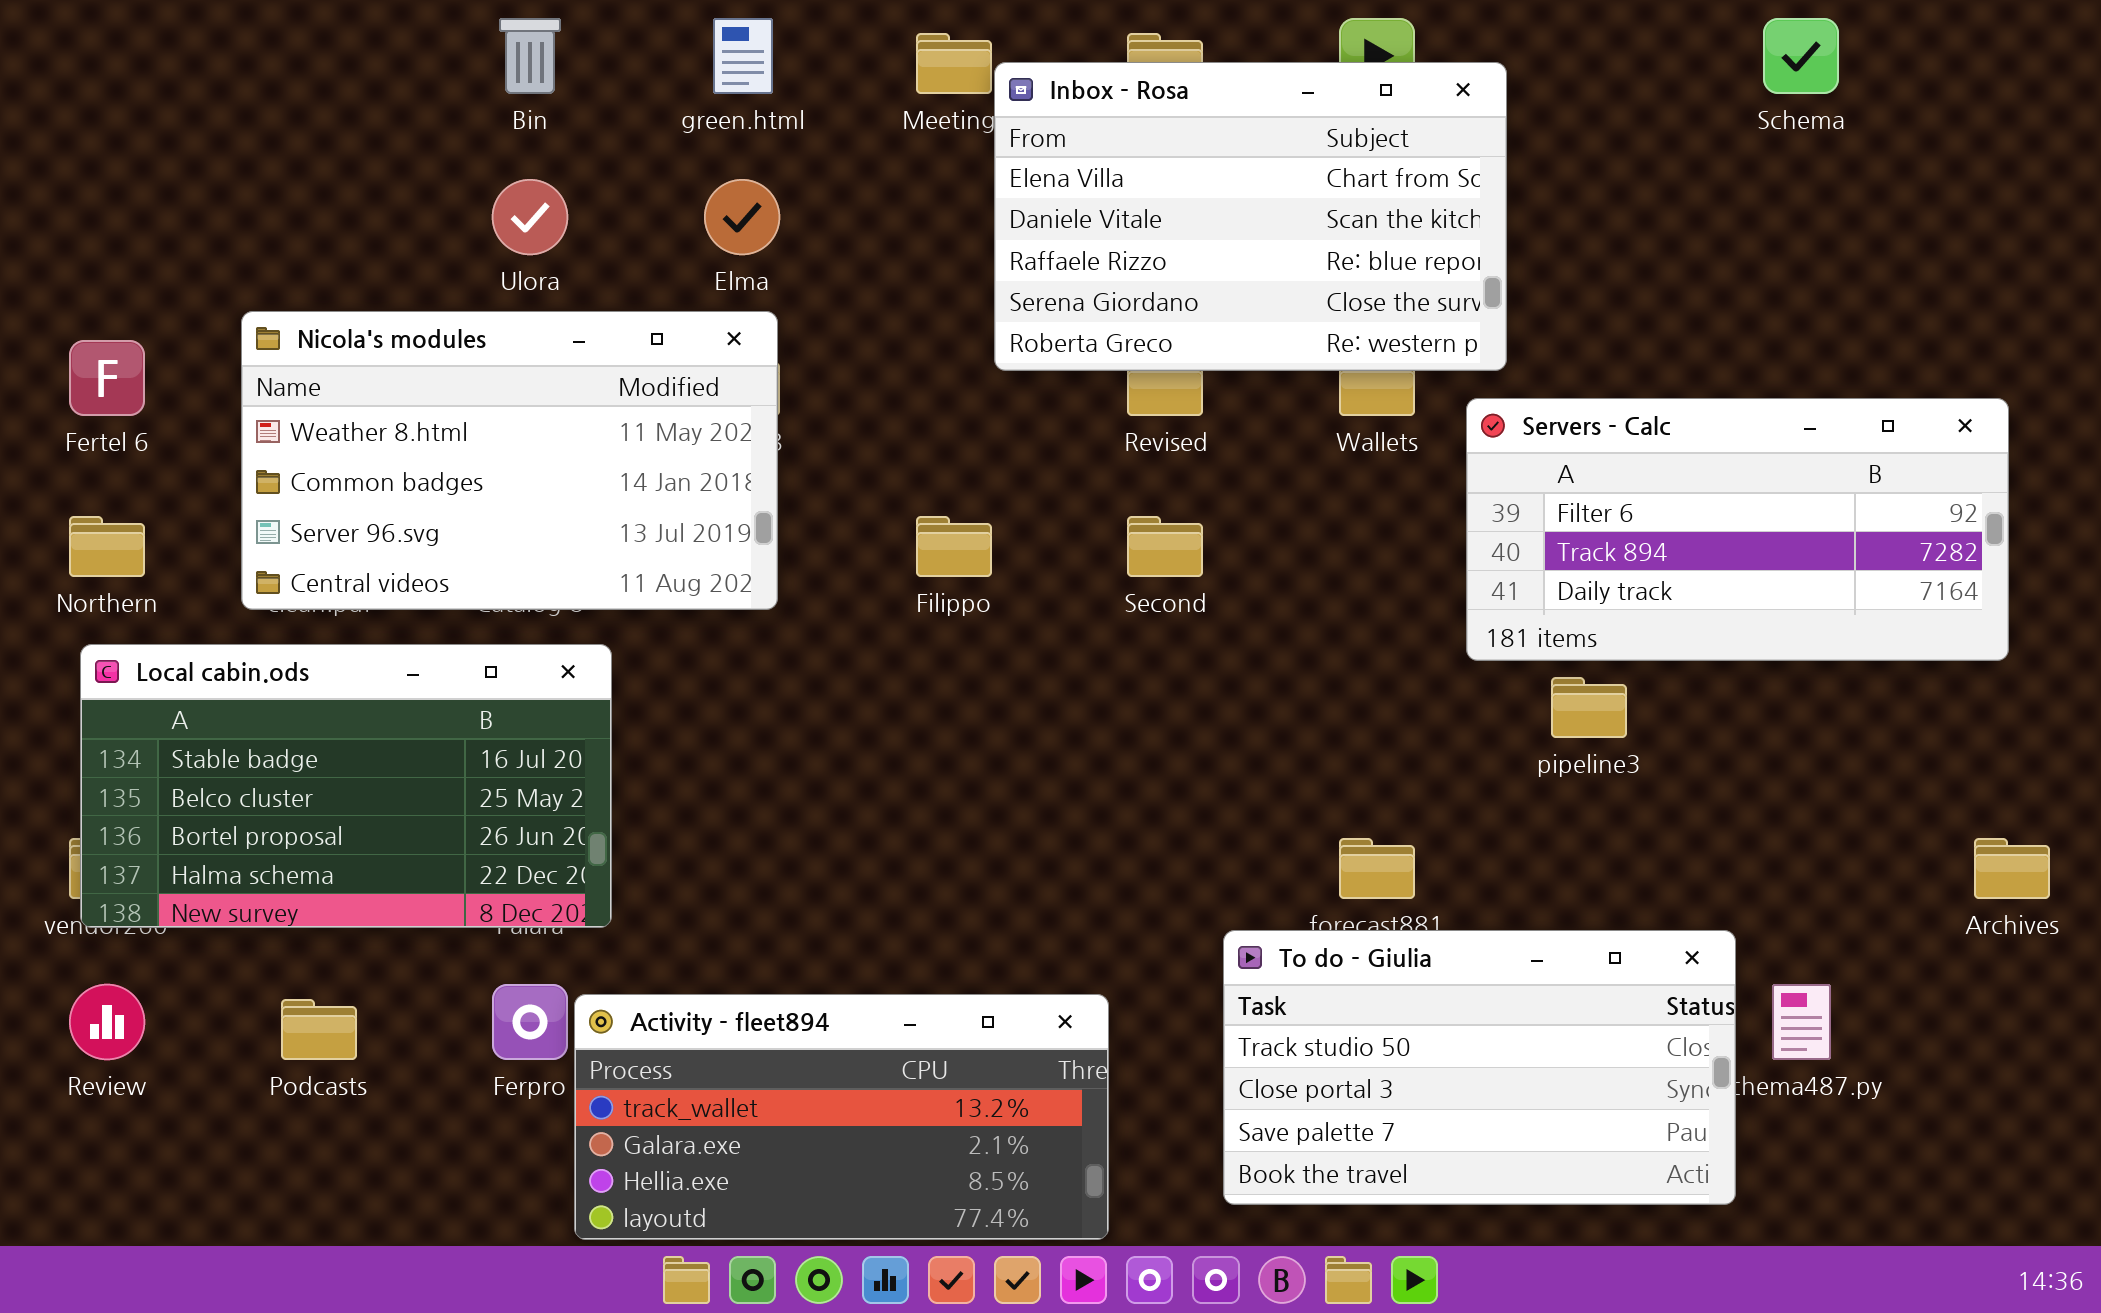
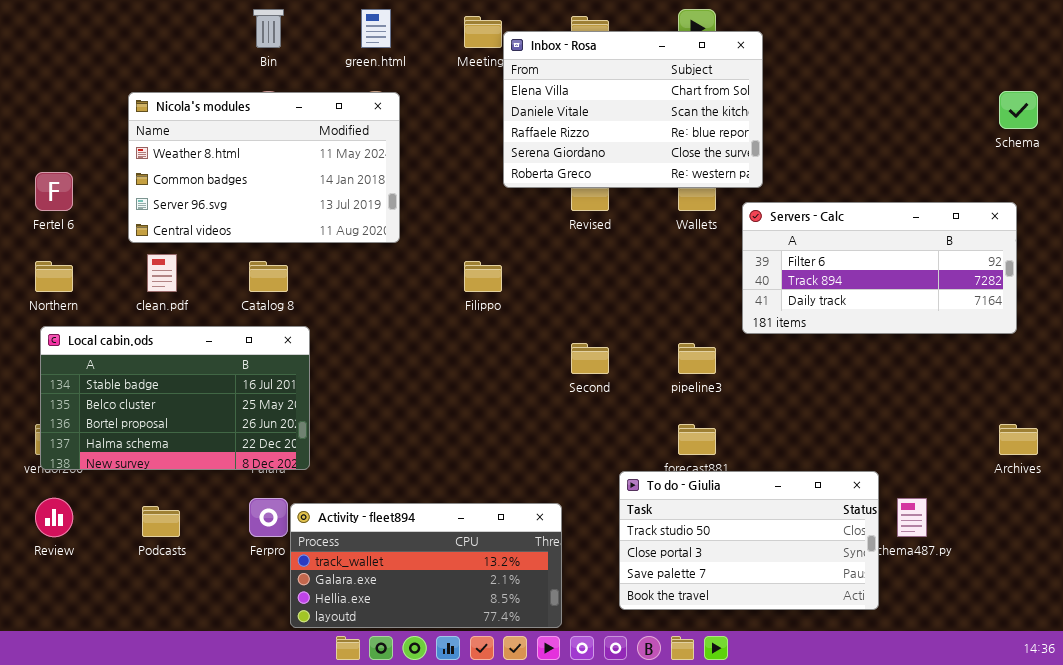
Schema: [1763,18,1839,94] -> [999,91,1038,129], moved
Nicola's modules: [241,311,778,610] -> [128,92,400,243], moved
Second: [1127,516,1203,577] -> [571,343,609,374], moved
pipeline3: [1551,677,1627,738] -> [678,343,716,374], moved

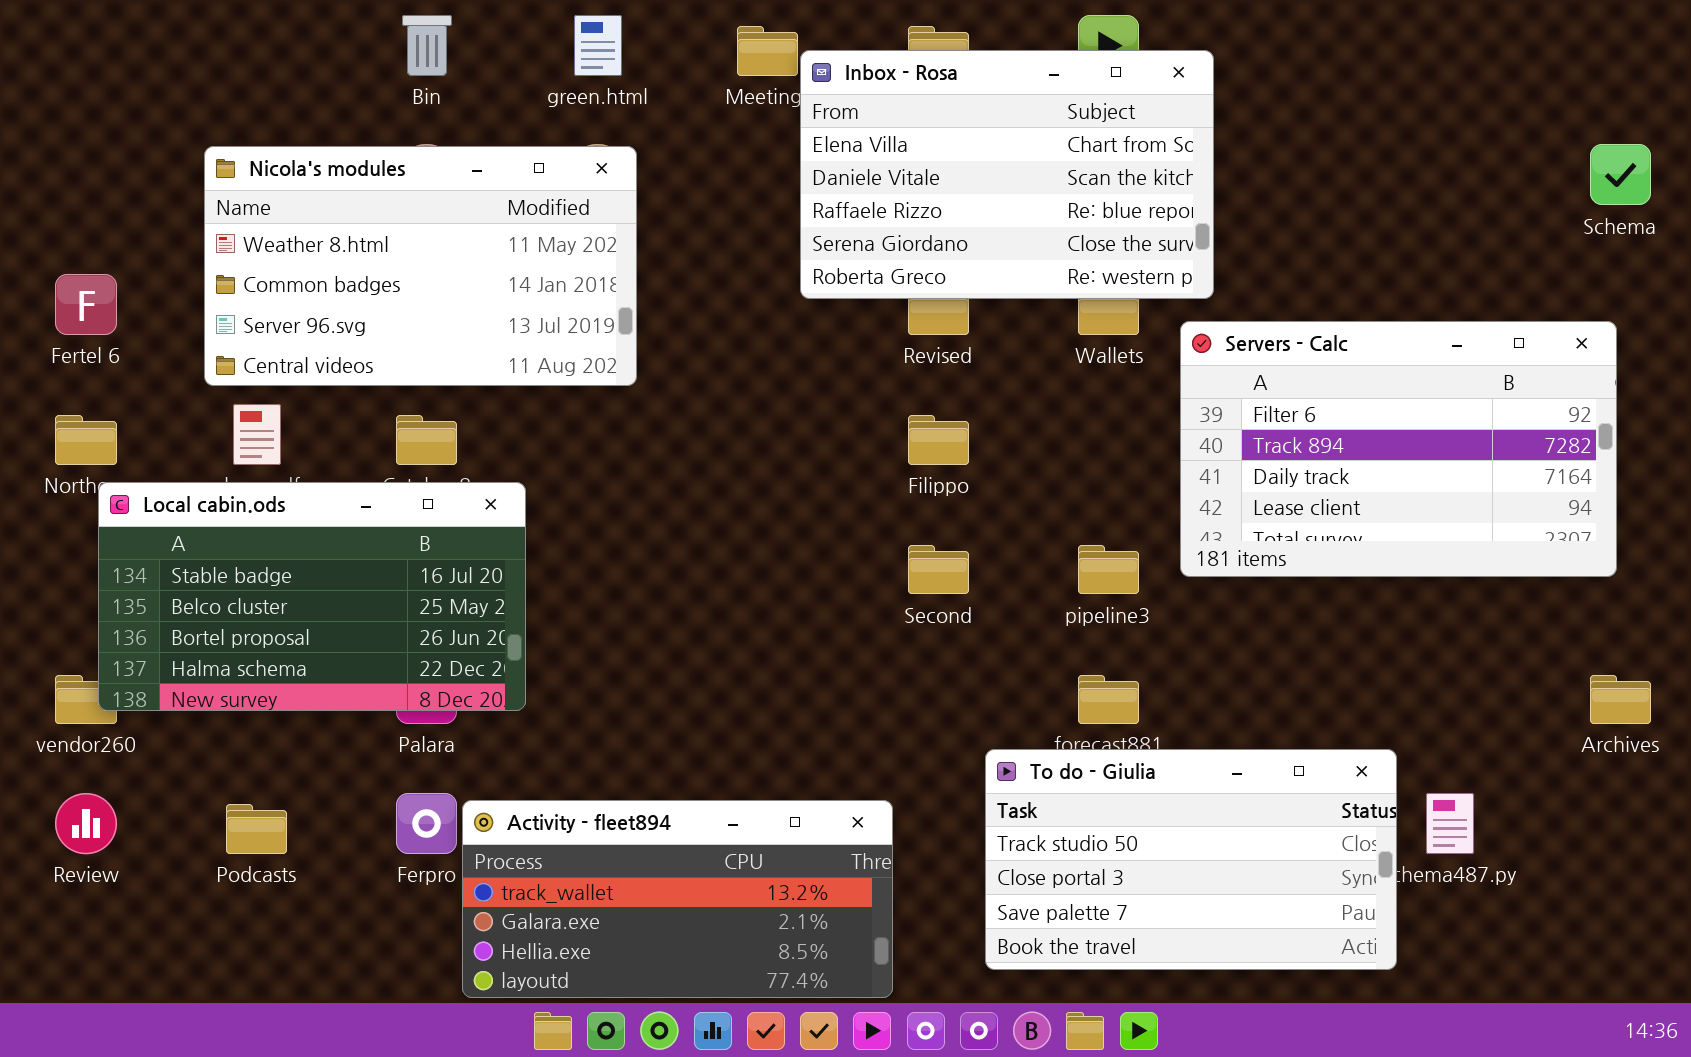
Servers - Calc: [742,202,1017,334] -> [1180,321,1617,577], resized
Filippo: [464,261,502,292] -> [908,415,969,465], moved
Local cabin.ods: [40,326,310,470] -> [98,482,526,711], moved

